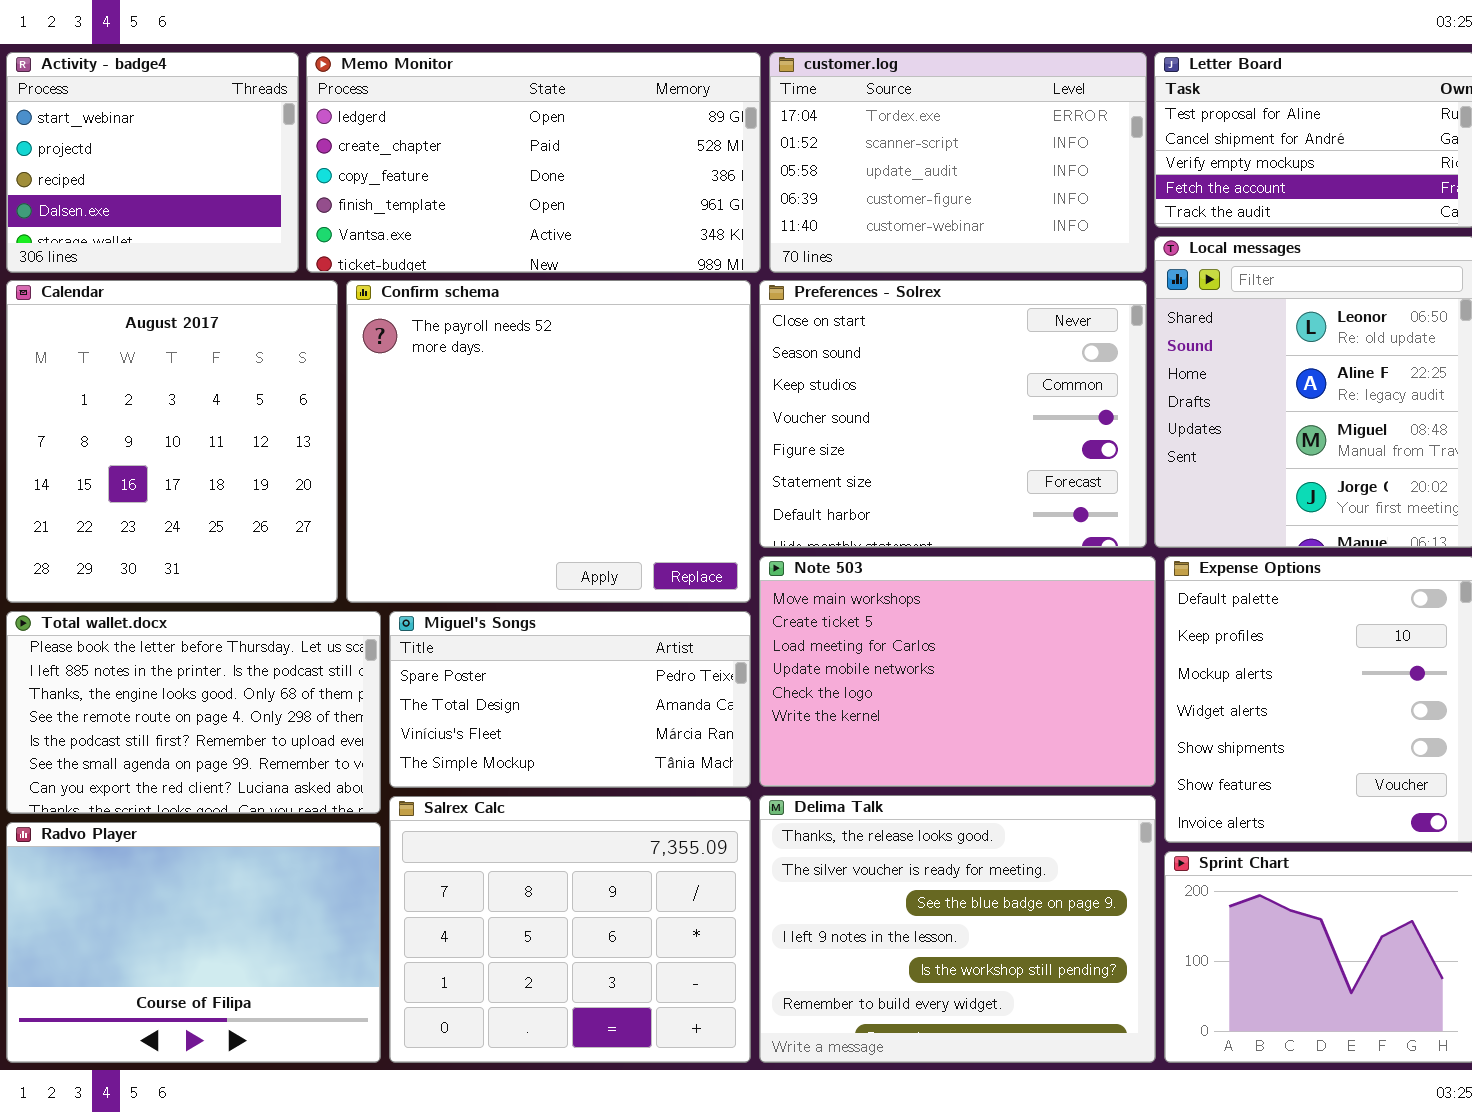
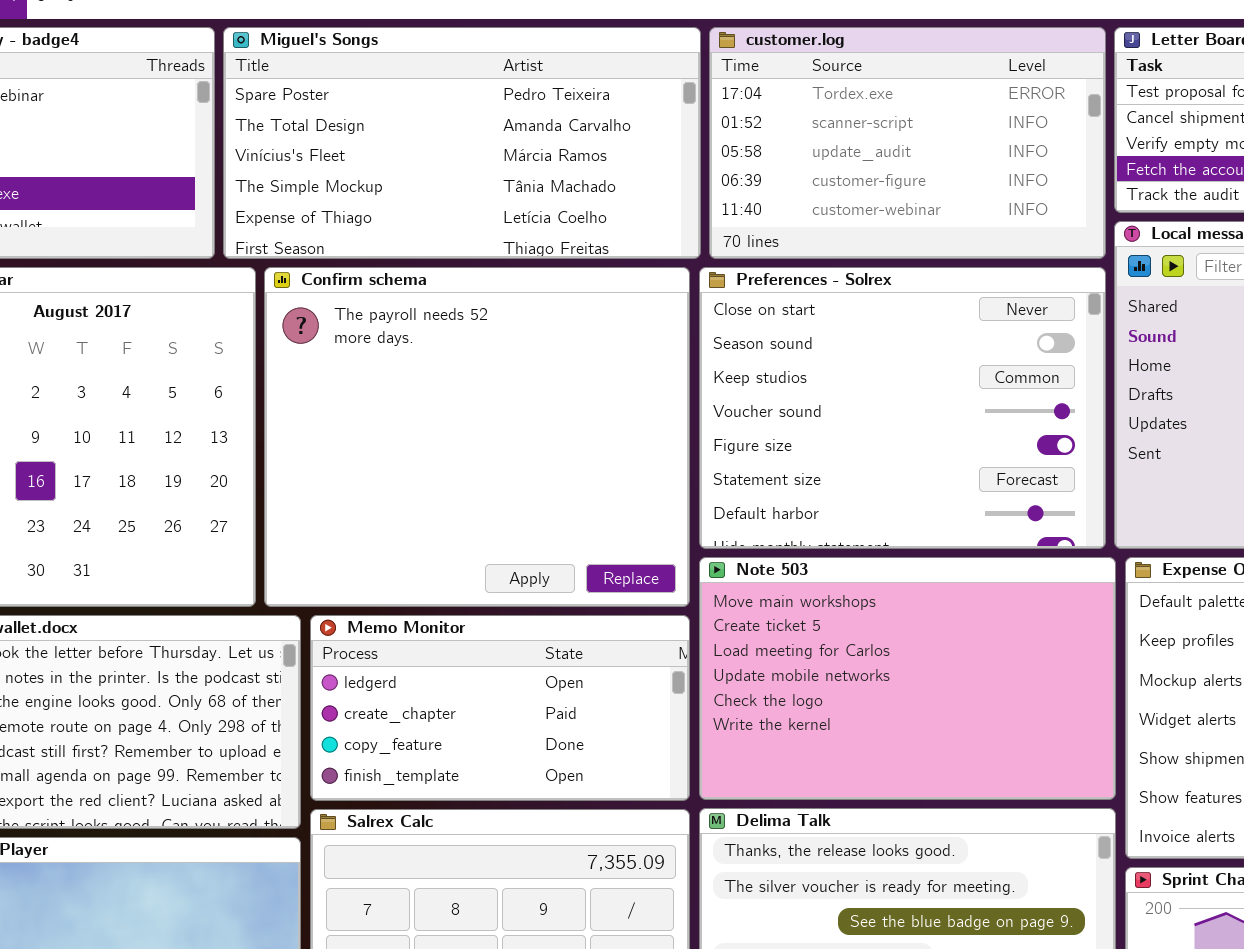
Memo Monitor: [306,52,761,273] -> [310,615,690,801], moved, resized
Miguel's Songs: [389,611,751,788] -> [223,27,701,259], moved, resized

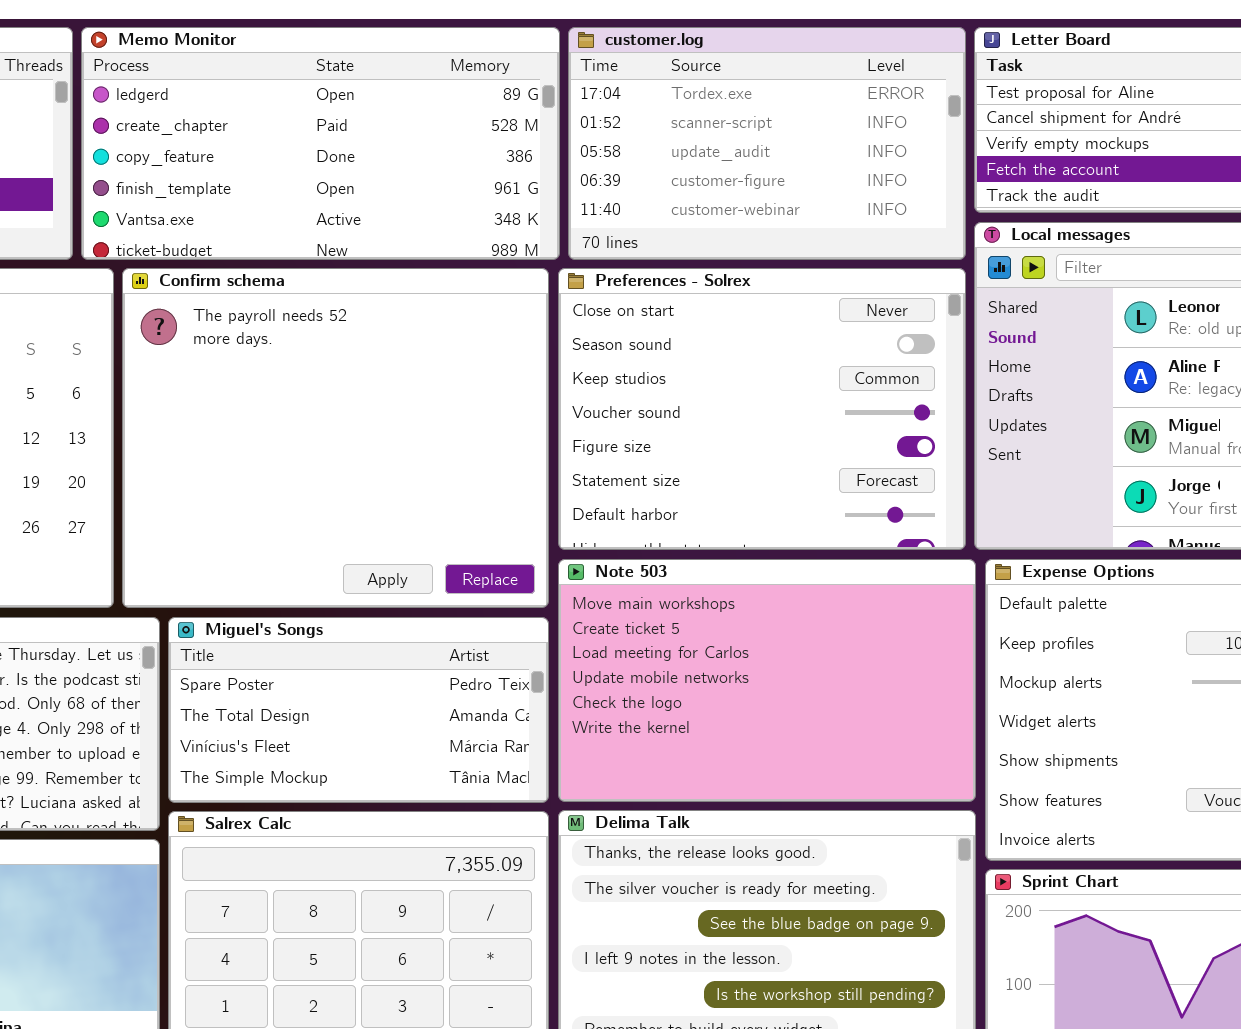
Miguel's Songs: [223,27,701,259] -> [168,617,549,803], moved, resized
Memo Monitor: [310,615,690,801] -> [81,27,560,260], moved, resized

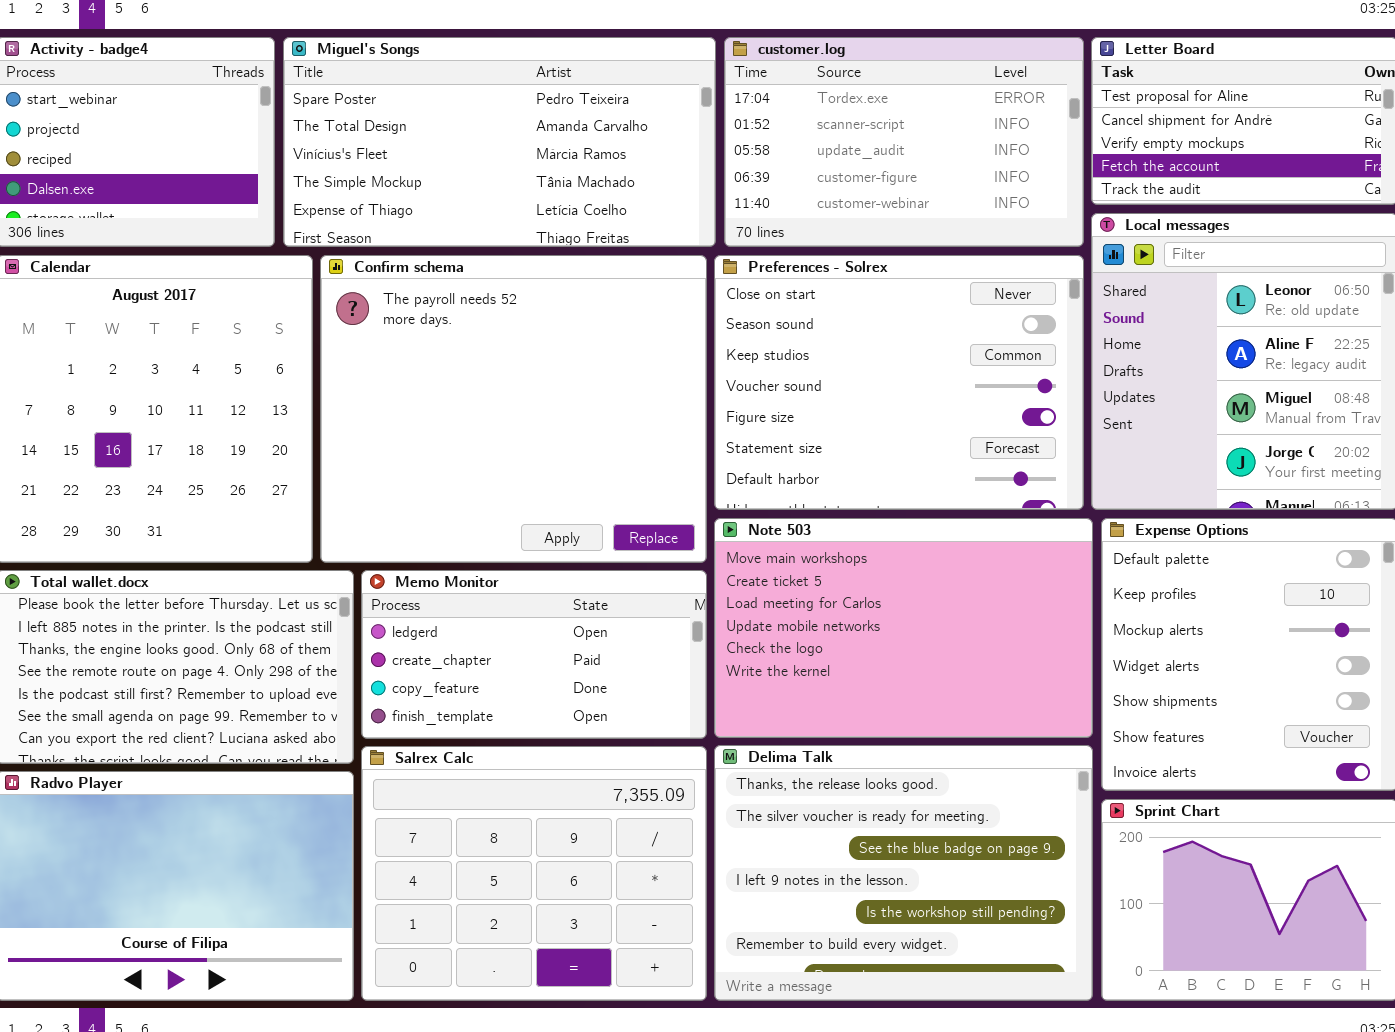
Memo Monitor: [81,27,560,260] -> [361,570,707,739], moved, resized
Miguel's Songs: [168,617,549,803] -> [283,37,716,247], moved, resized

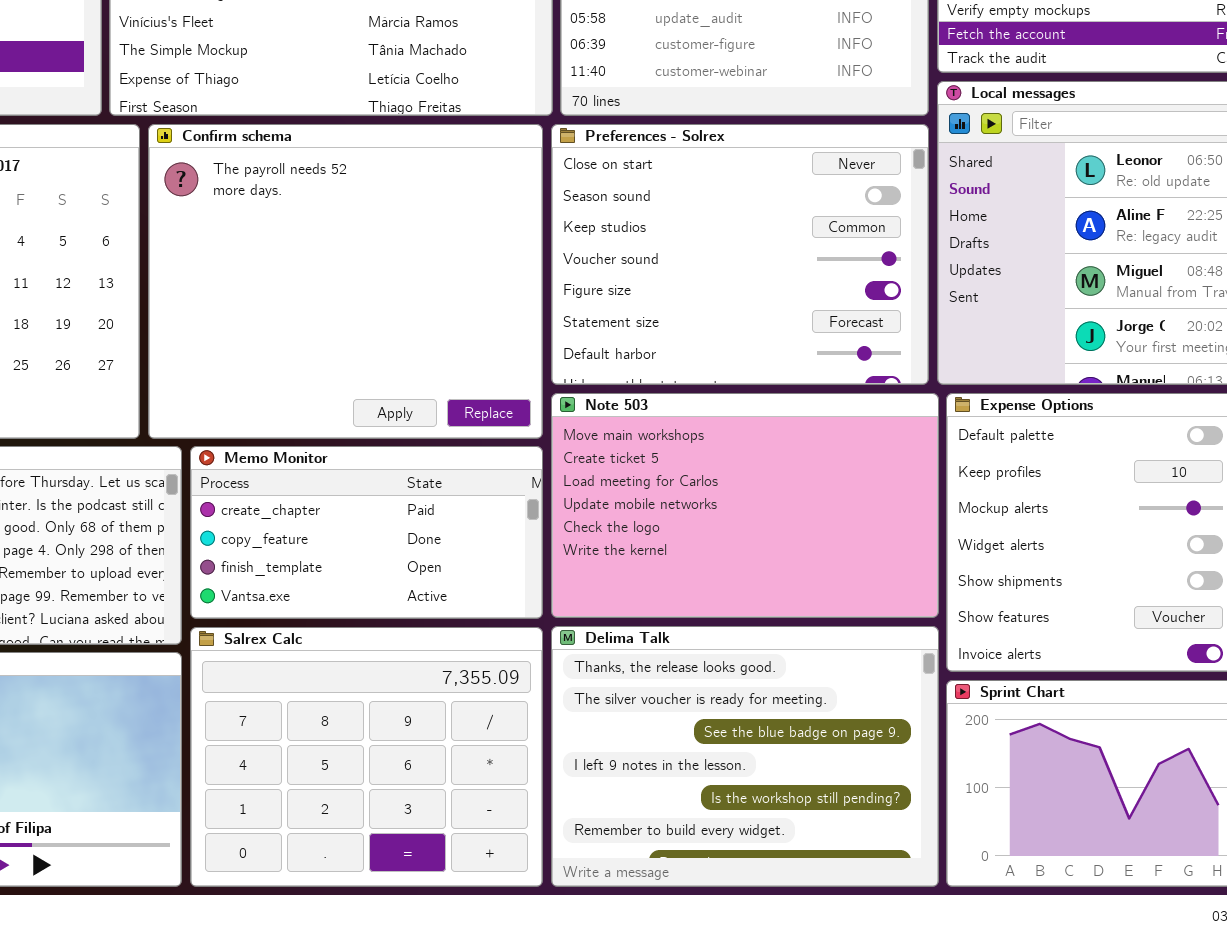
Memo Monitor: [361,570,707,739] -> [190,446,543,619], scrolled down 1 row

